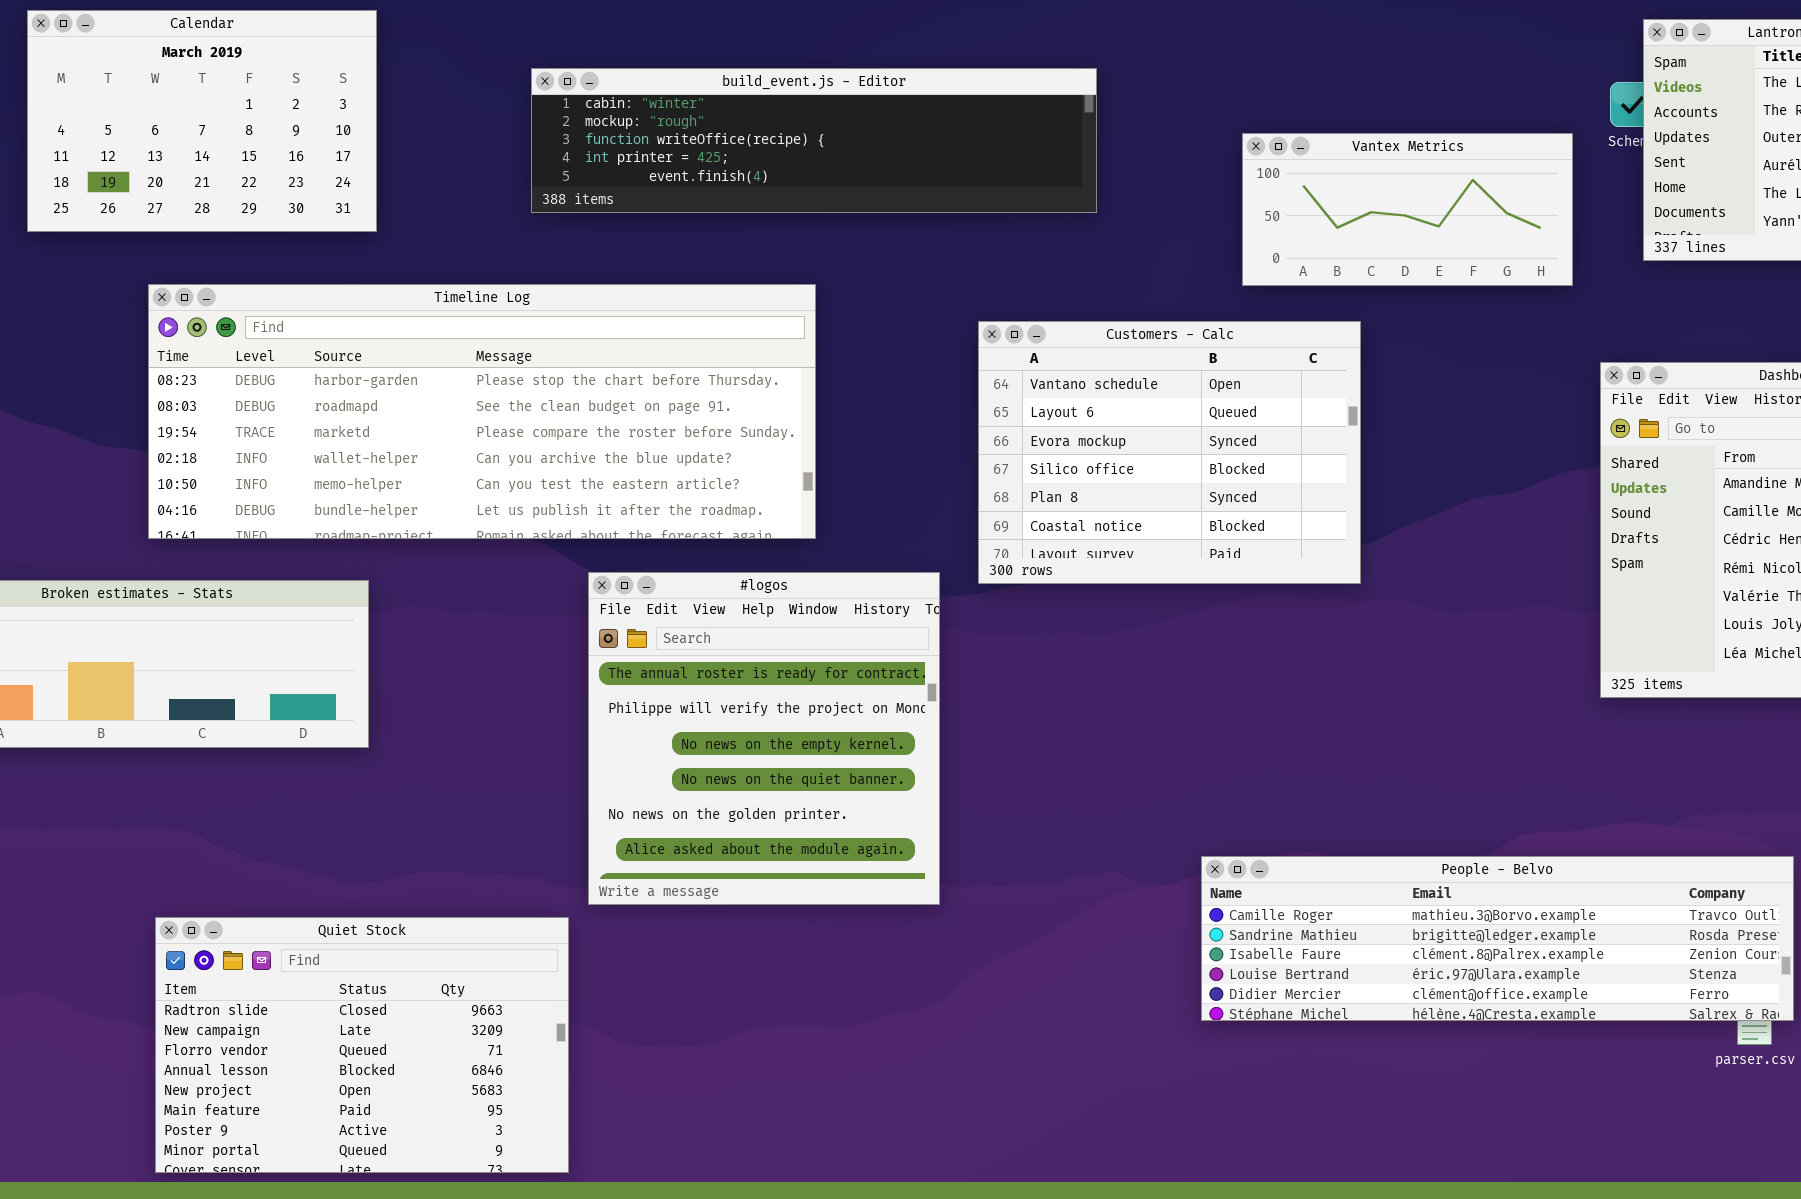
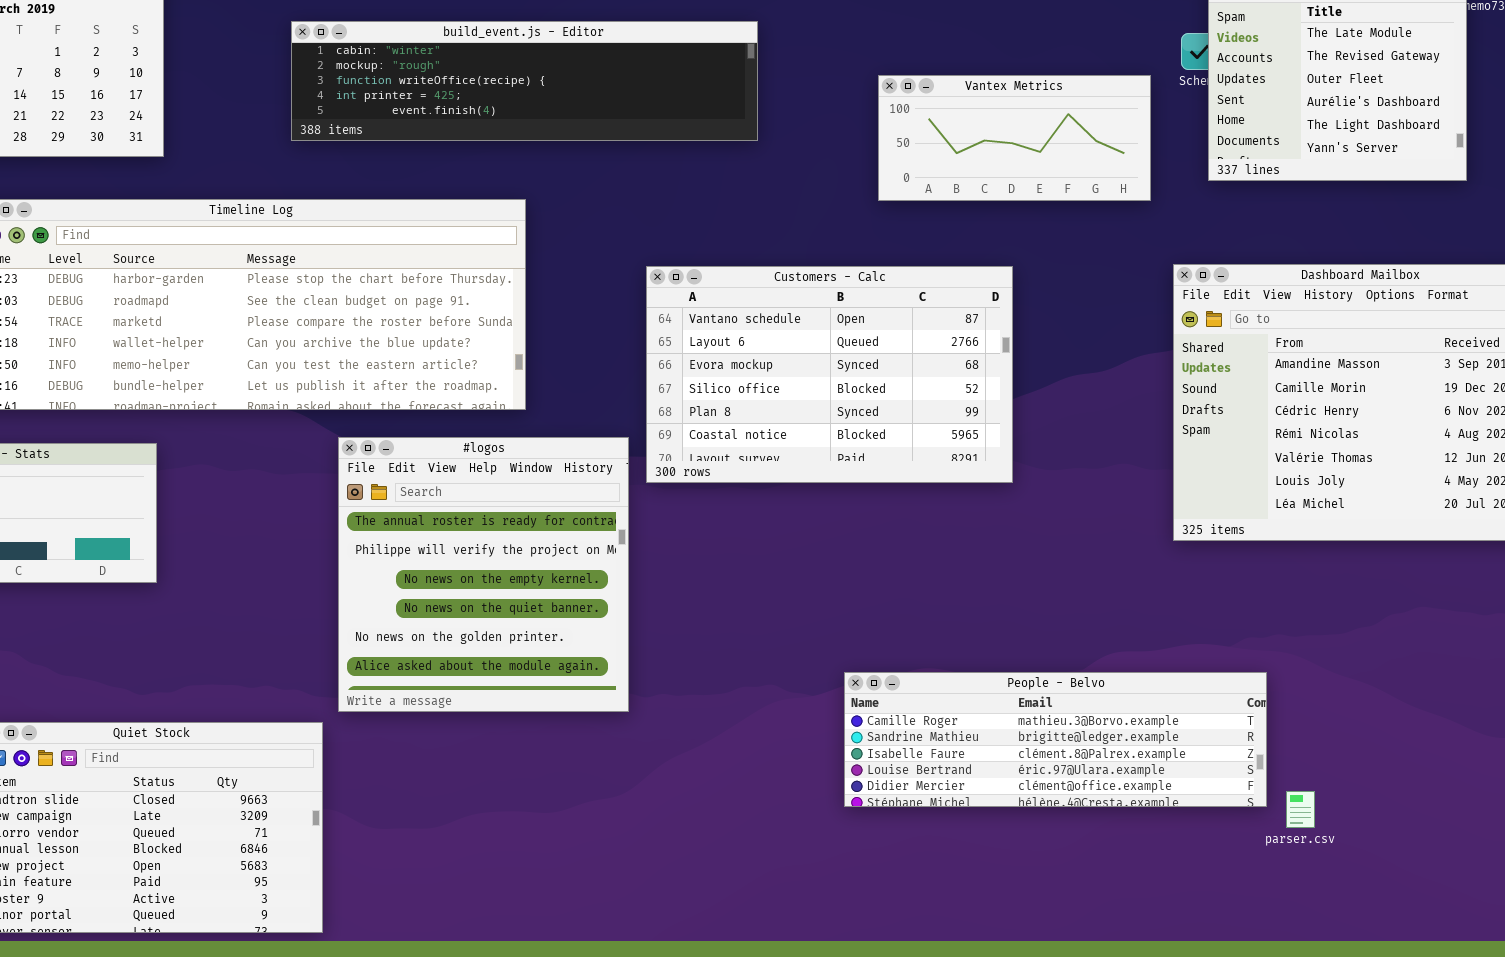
Customers - Calc: [978,321,1361,584] -> [646,266,1013,483], moved, resized
People - Belvo: [1201,856,1794,1021] -> [844,672,1267,807], resized

